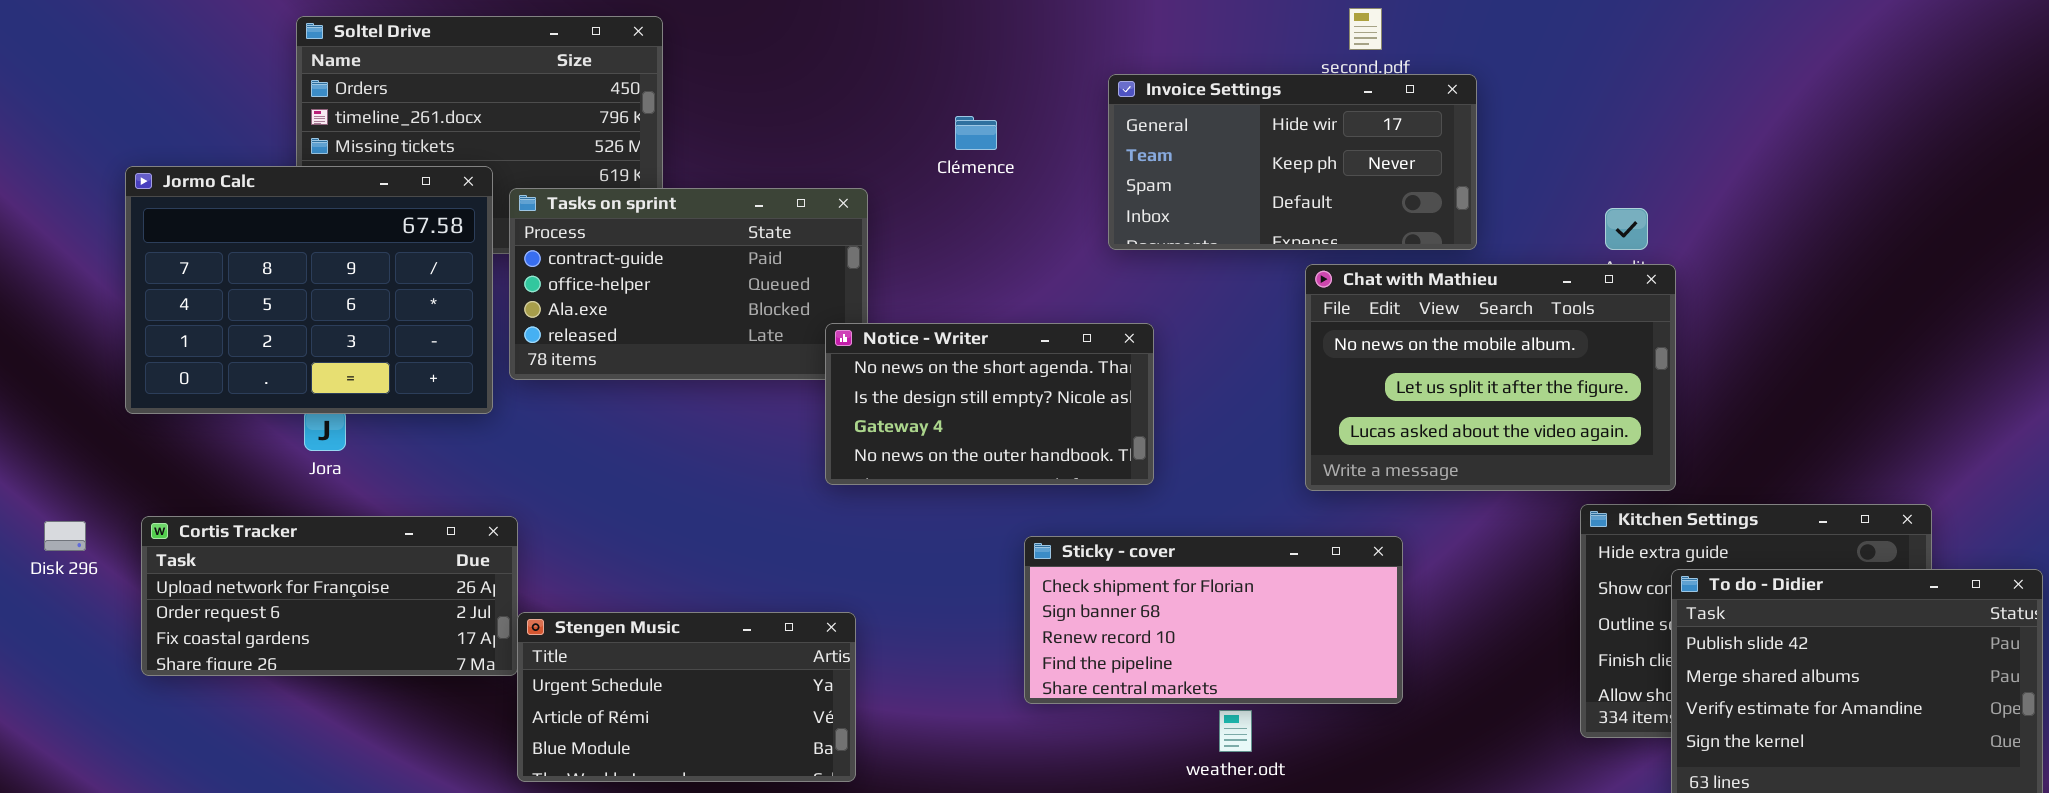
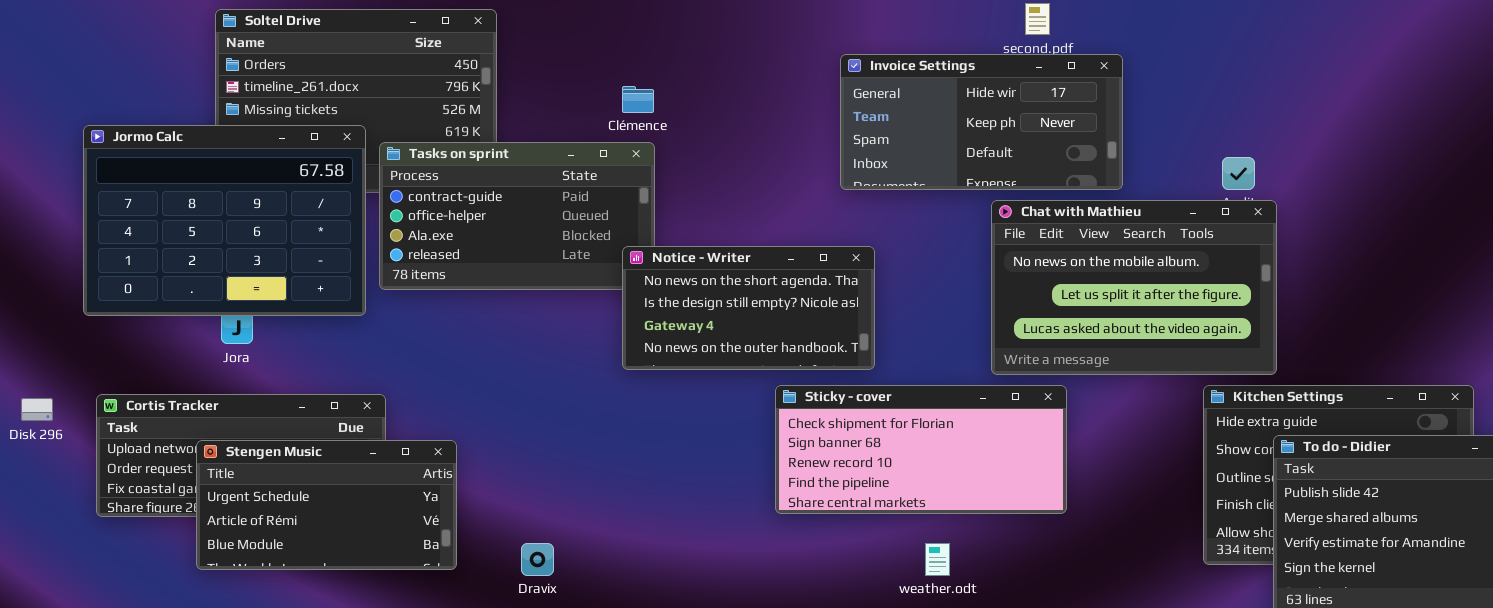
Clémence: [955,116,997,150] -> [622,86,654,113], moved
Sticky - cover: [1024,536,1403,704] -> [775,385,1067,514], moved
Stengen Music: [517,612,856,782] -> [196,440,457,570], moved

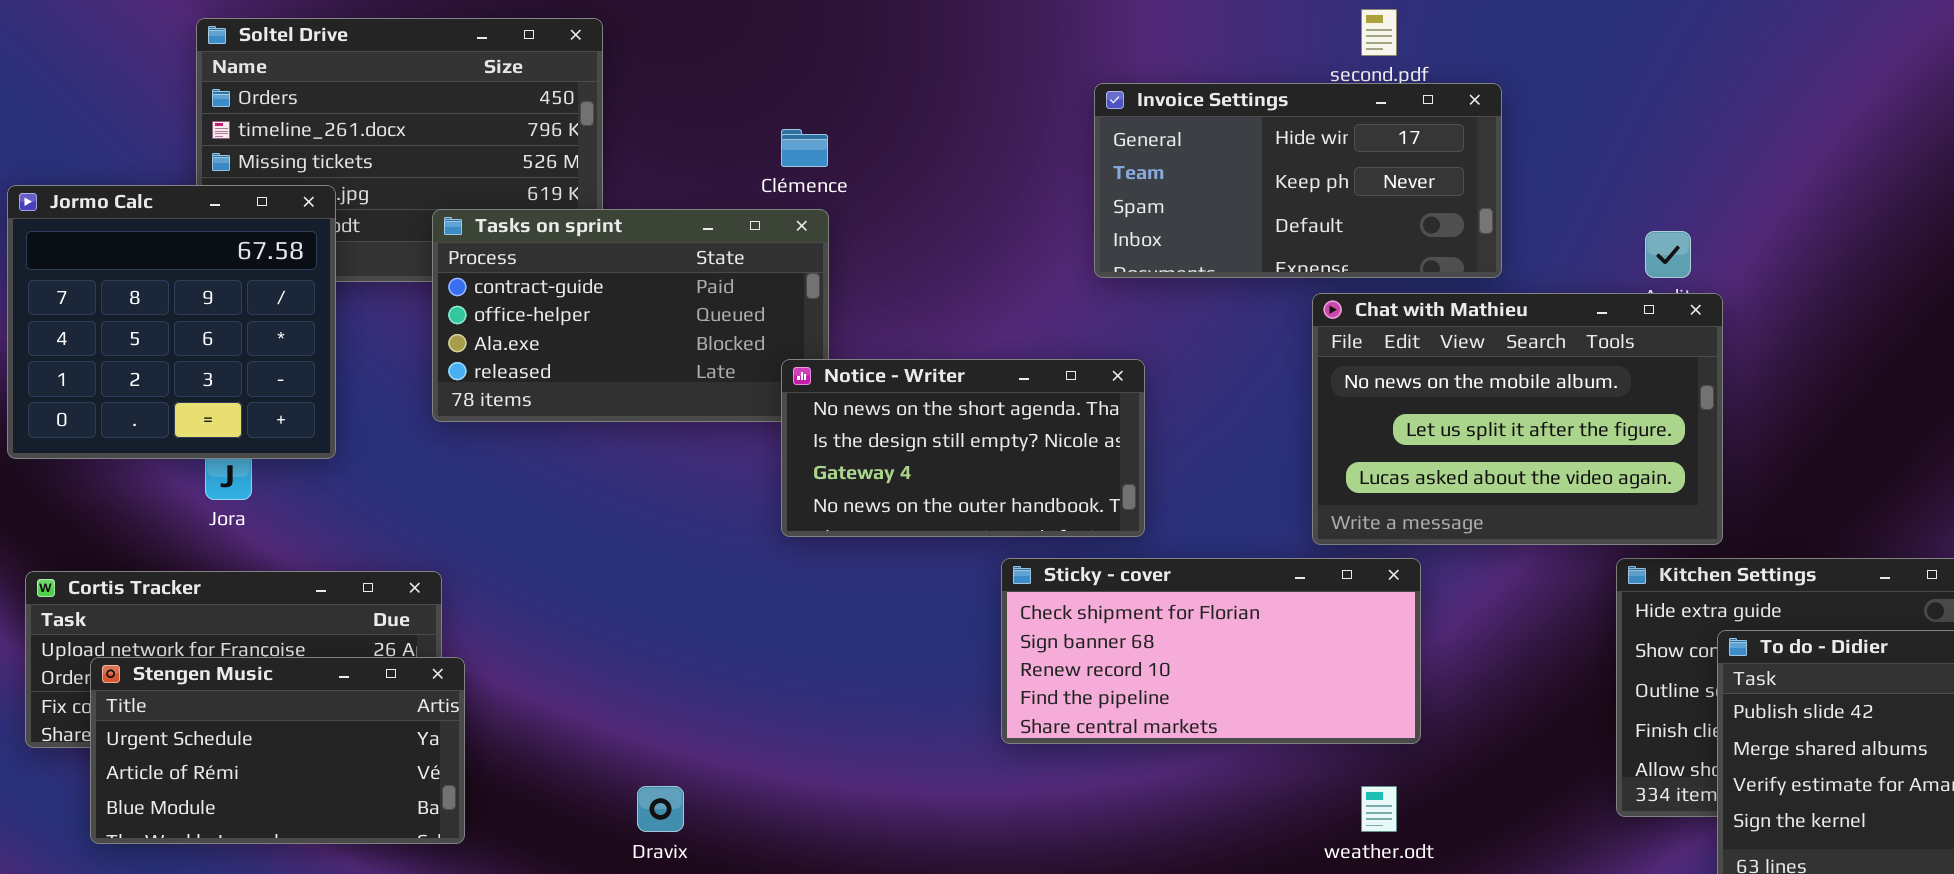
Jormo Calc: [83,125,366,316] -> [7,185,336,459], resized
Stengen Music: [196,440,457,570] -> [90,657,465,844], moved
weather.odt: [925,543,950,576] -> [1361,786,1397,832], moved

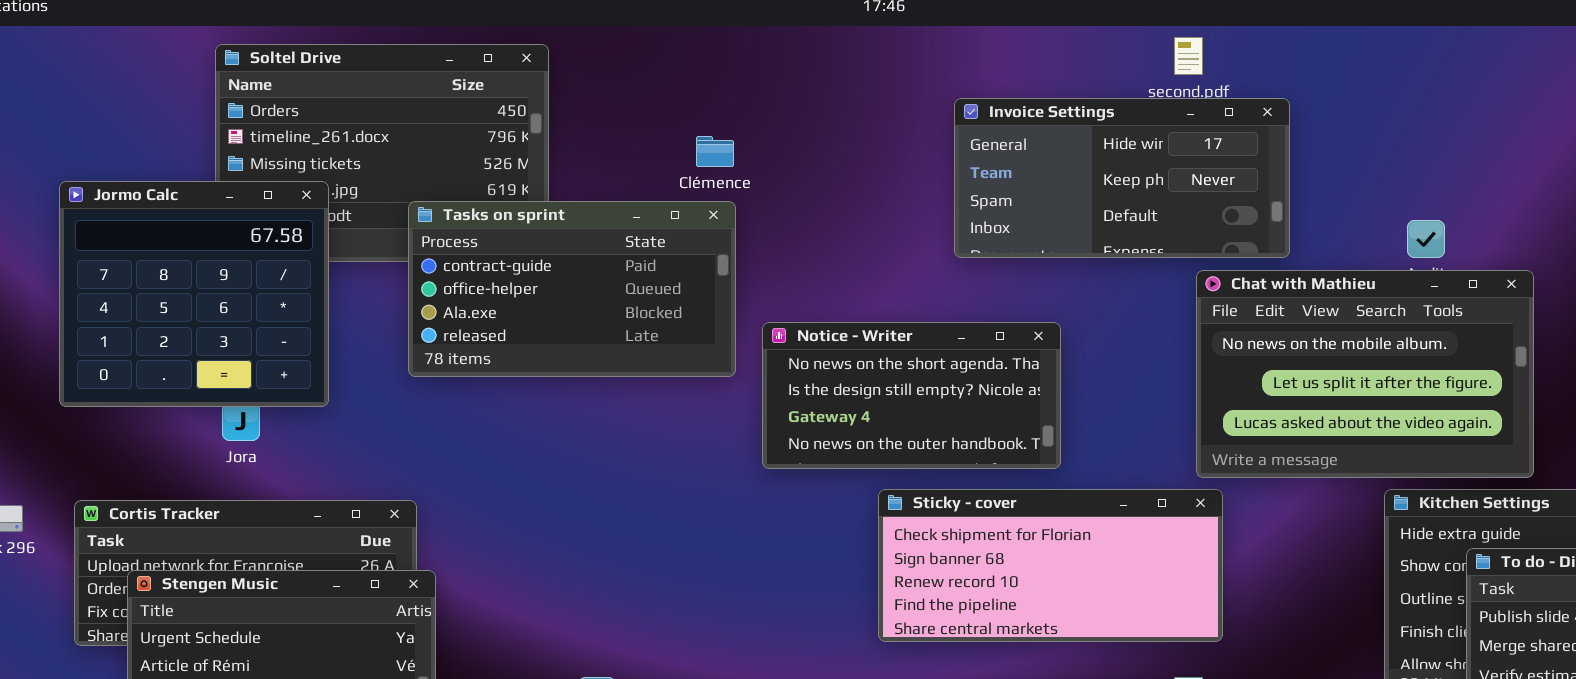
Chat with Mathieu: [1312,293,1723,545] -> [1196,270,1534,478], moved
Notice - Writer: [781,359,1145,537] -> [762,322,1061,469], moved

